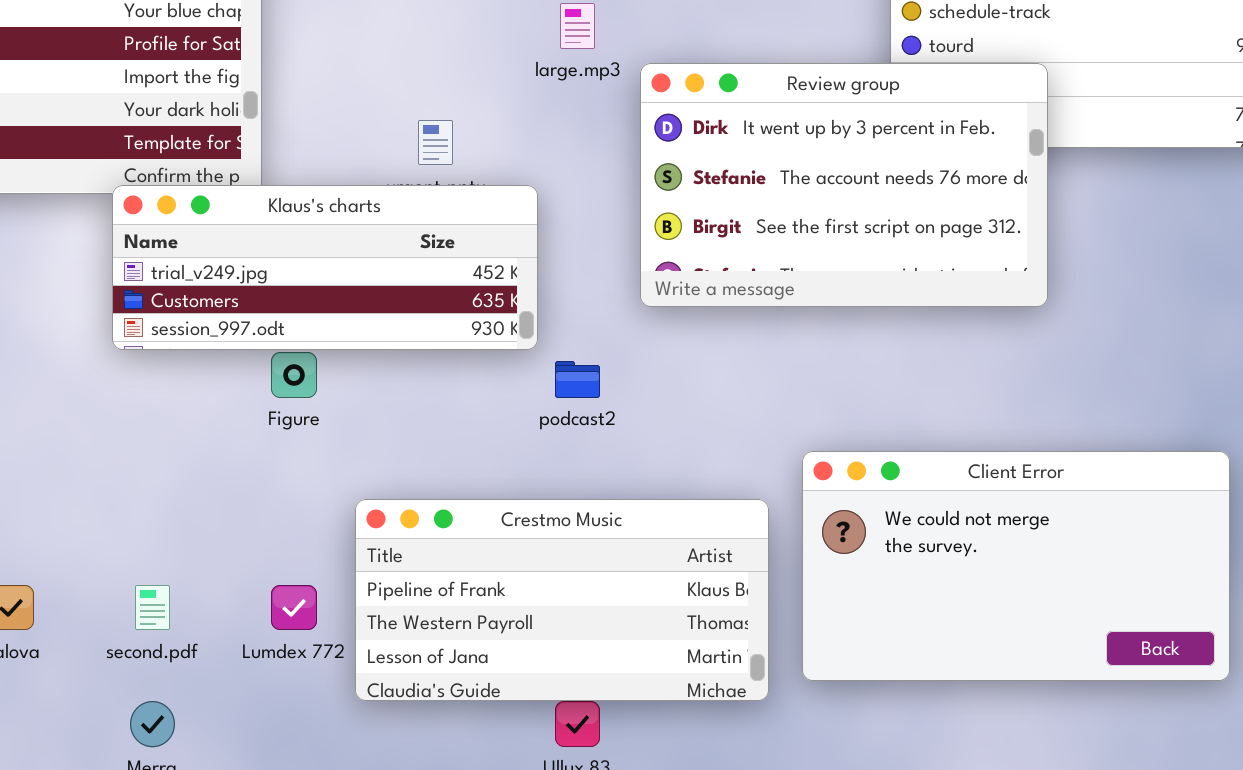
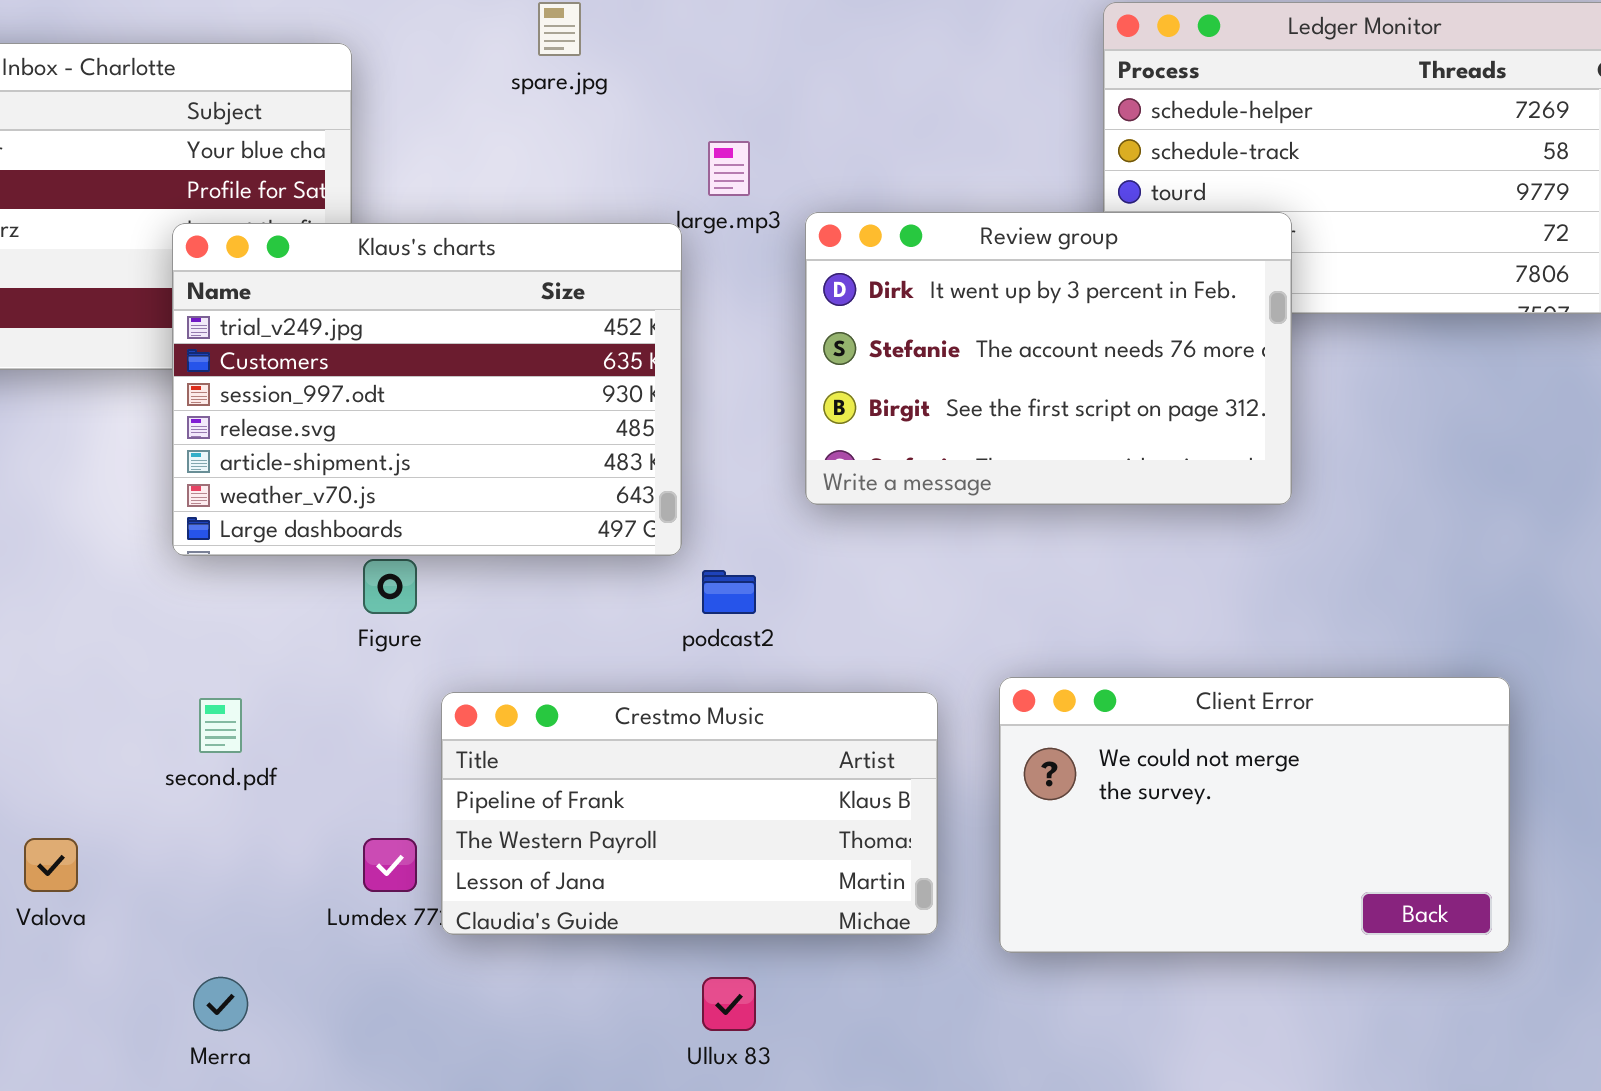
Klaus's charts: [112,185,538,350] -> [172,223,682,556], resized
Crestmo Music: [355,499,769,701] -> [441,692,938,935], moved
second.pdf: [135,585,170,630] -> [199,698,242,753], moved

